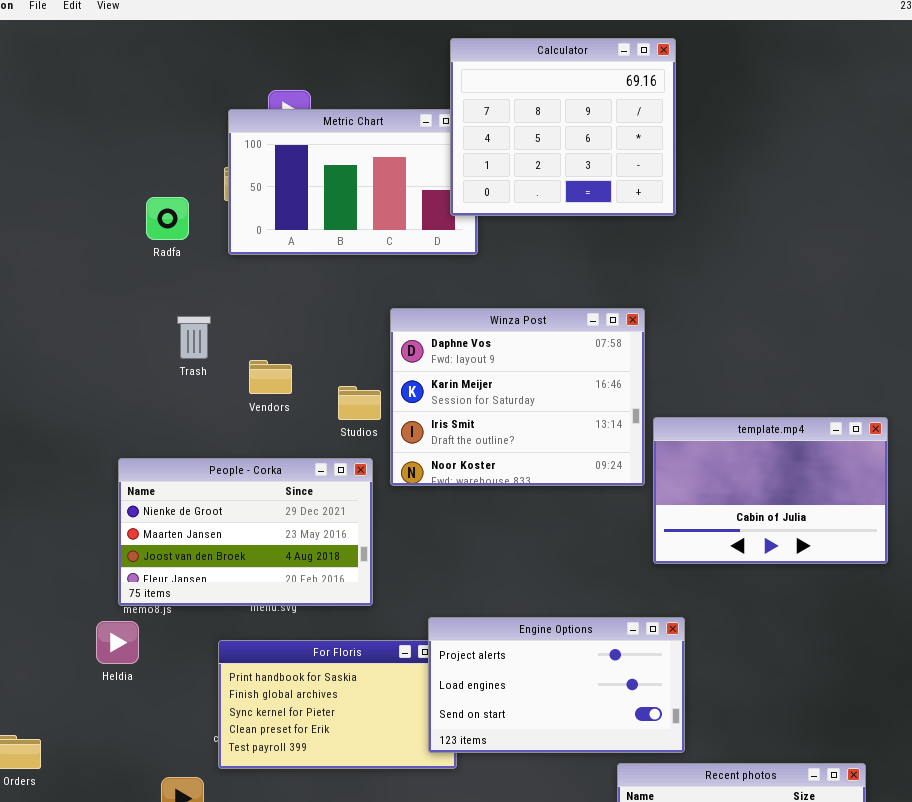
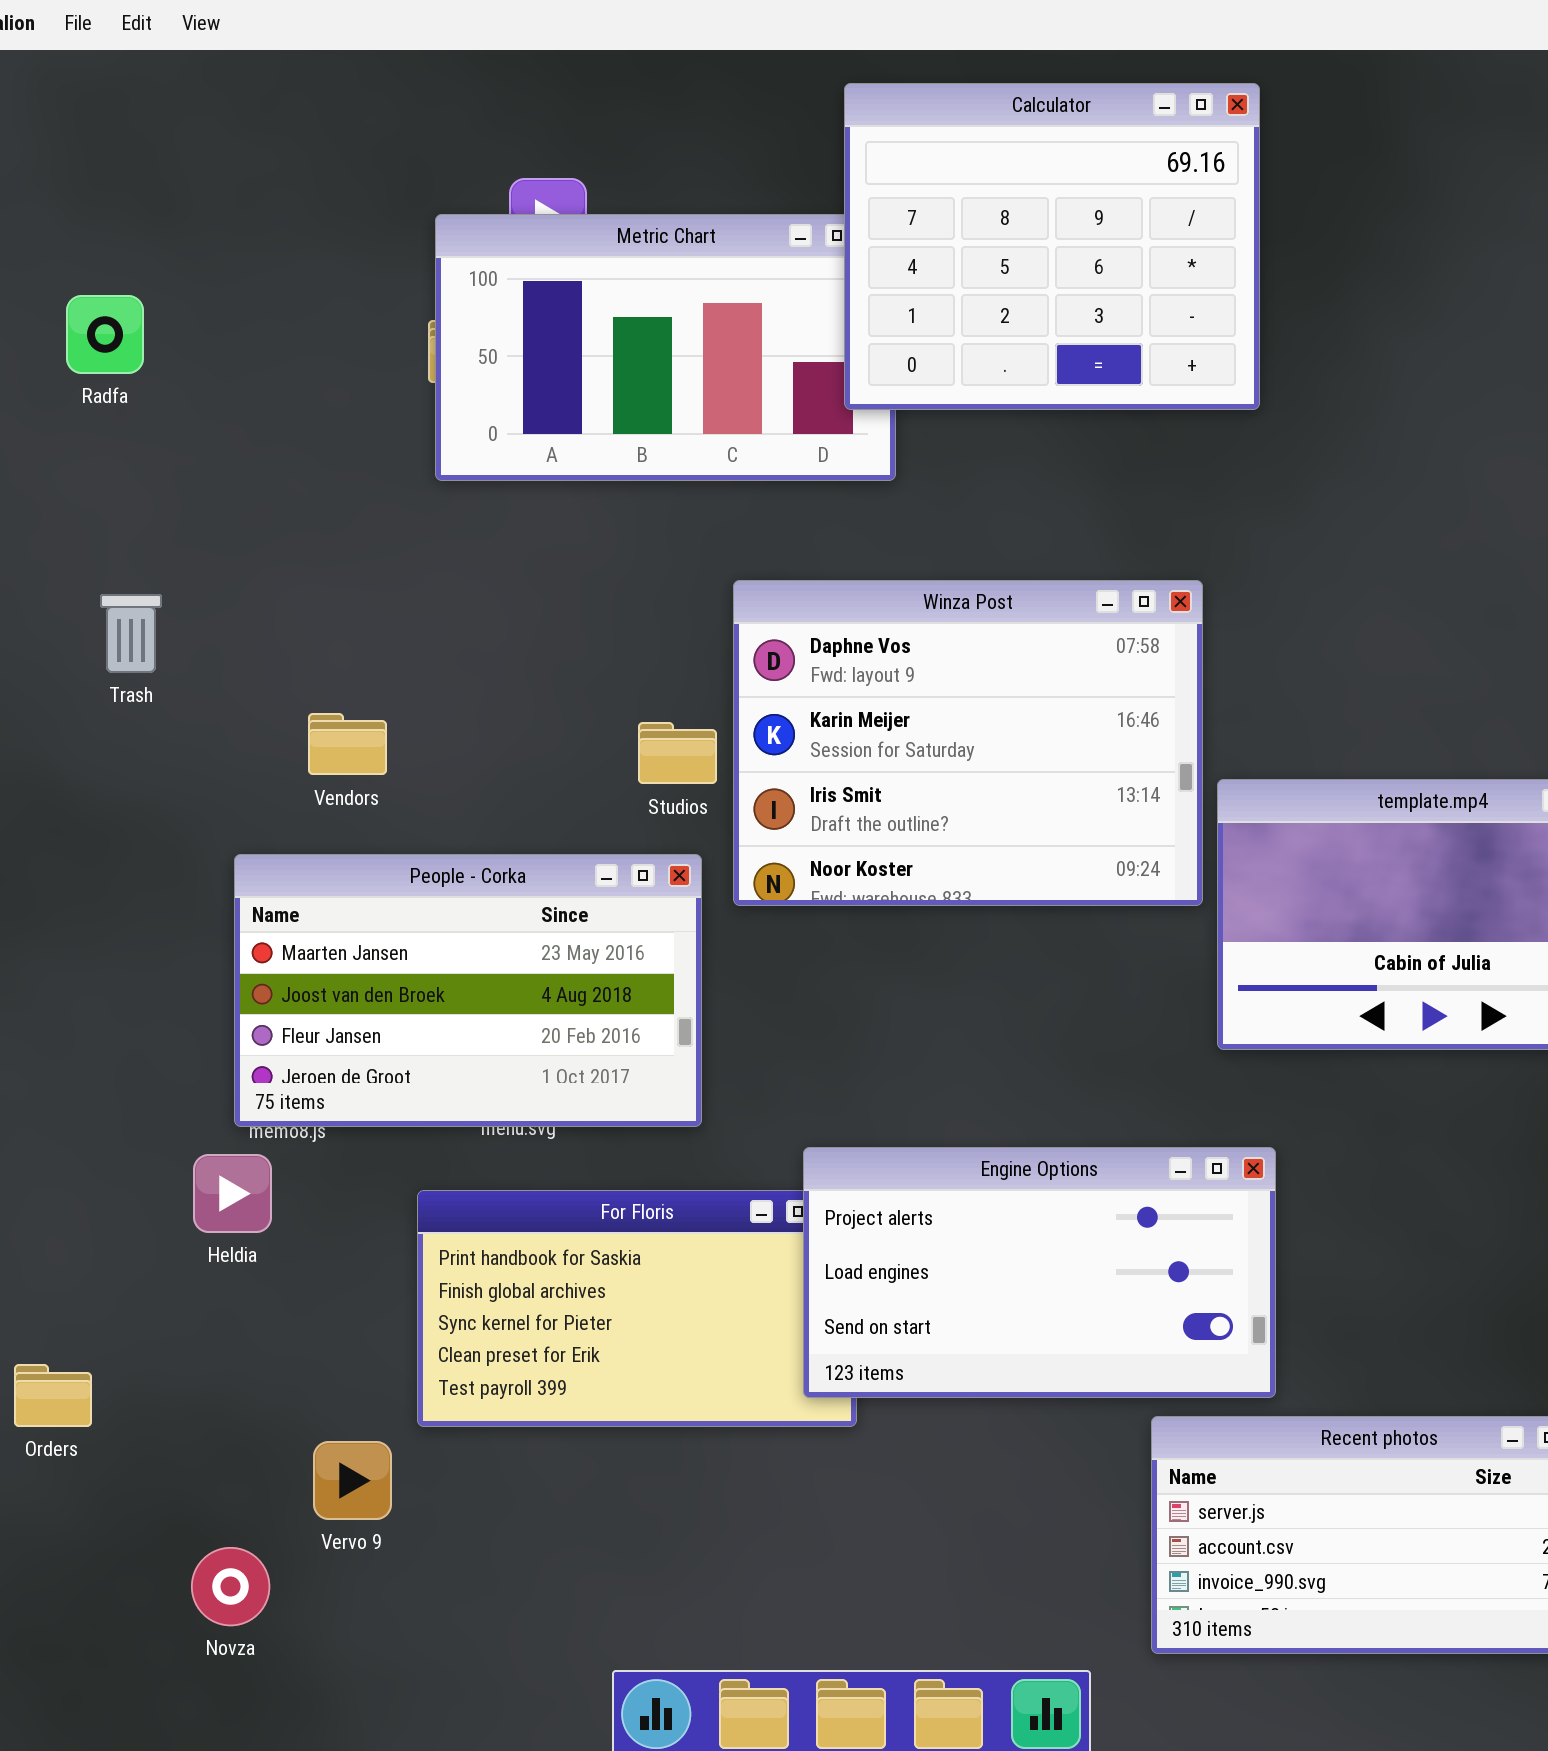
Radfa: [146,197,189,240] -> [66,295,144,374], moved
Trash: [177,316,211,359] -> [100,594,162,673], moved
Vendors: [249,360,292,394] -> [308,713,387,775], moved
People - Corka: [118,458,373,606] -> [234,854,702,1127], scrolled down 1 row

